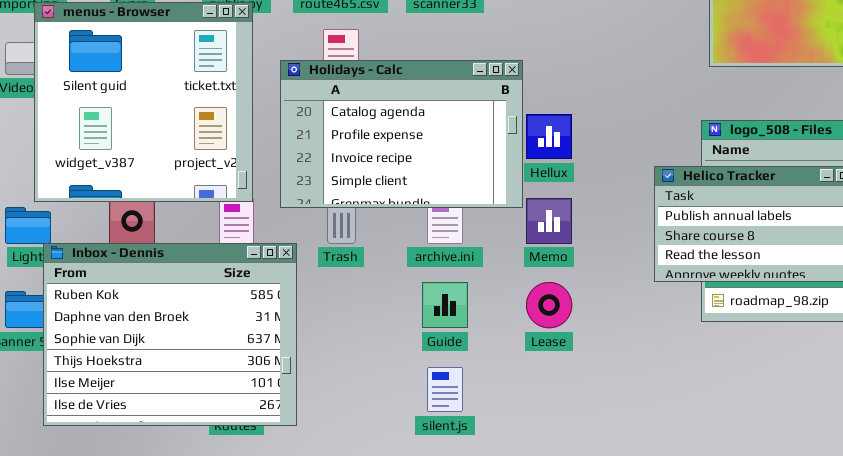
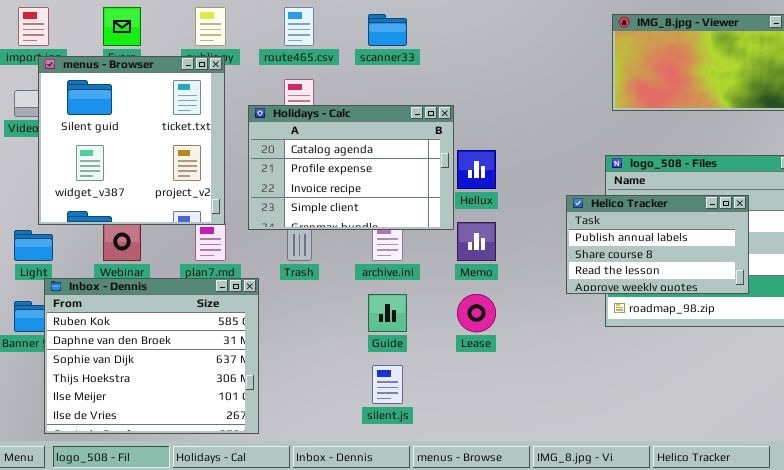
Inbox - Dennis: [43,243,297,426] -> [44,278,259,434], moved

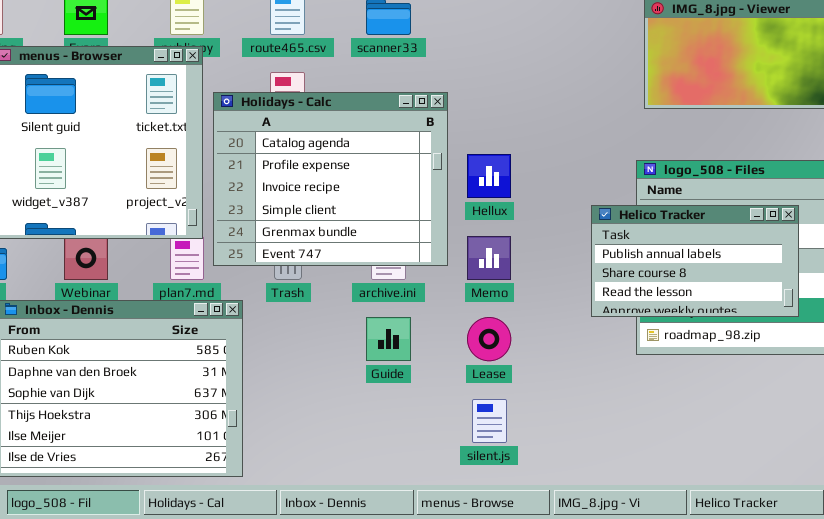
Holidays - Calc: [248,105,454,230] -> [213,92,448,266], moved, resized
silent.js: [372,365,403,404] -> [472,399,507,443], moved

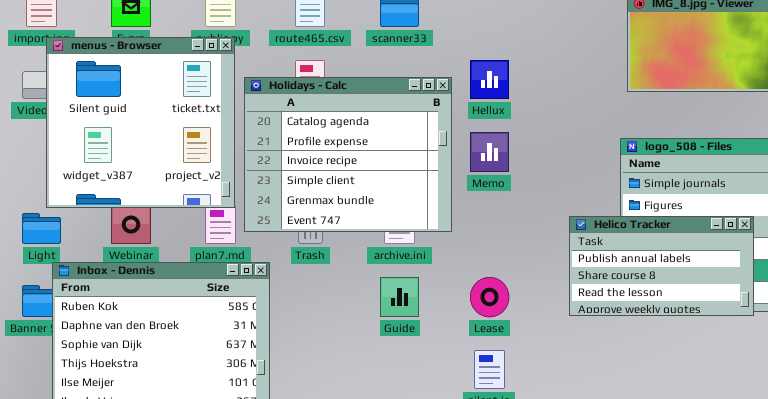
Hellux: [467,154,511,198] -> [470,60,509,99], moved
Helico Tracker: [591,205,799,317] -> [569,216,754,316], moved
Memo: [467,236,511,280] -> [470,132,509,172], moved

